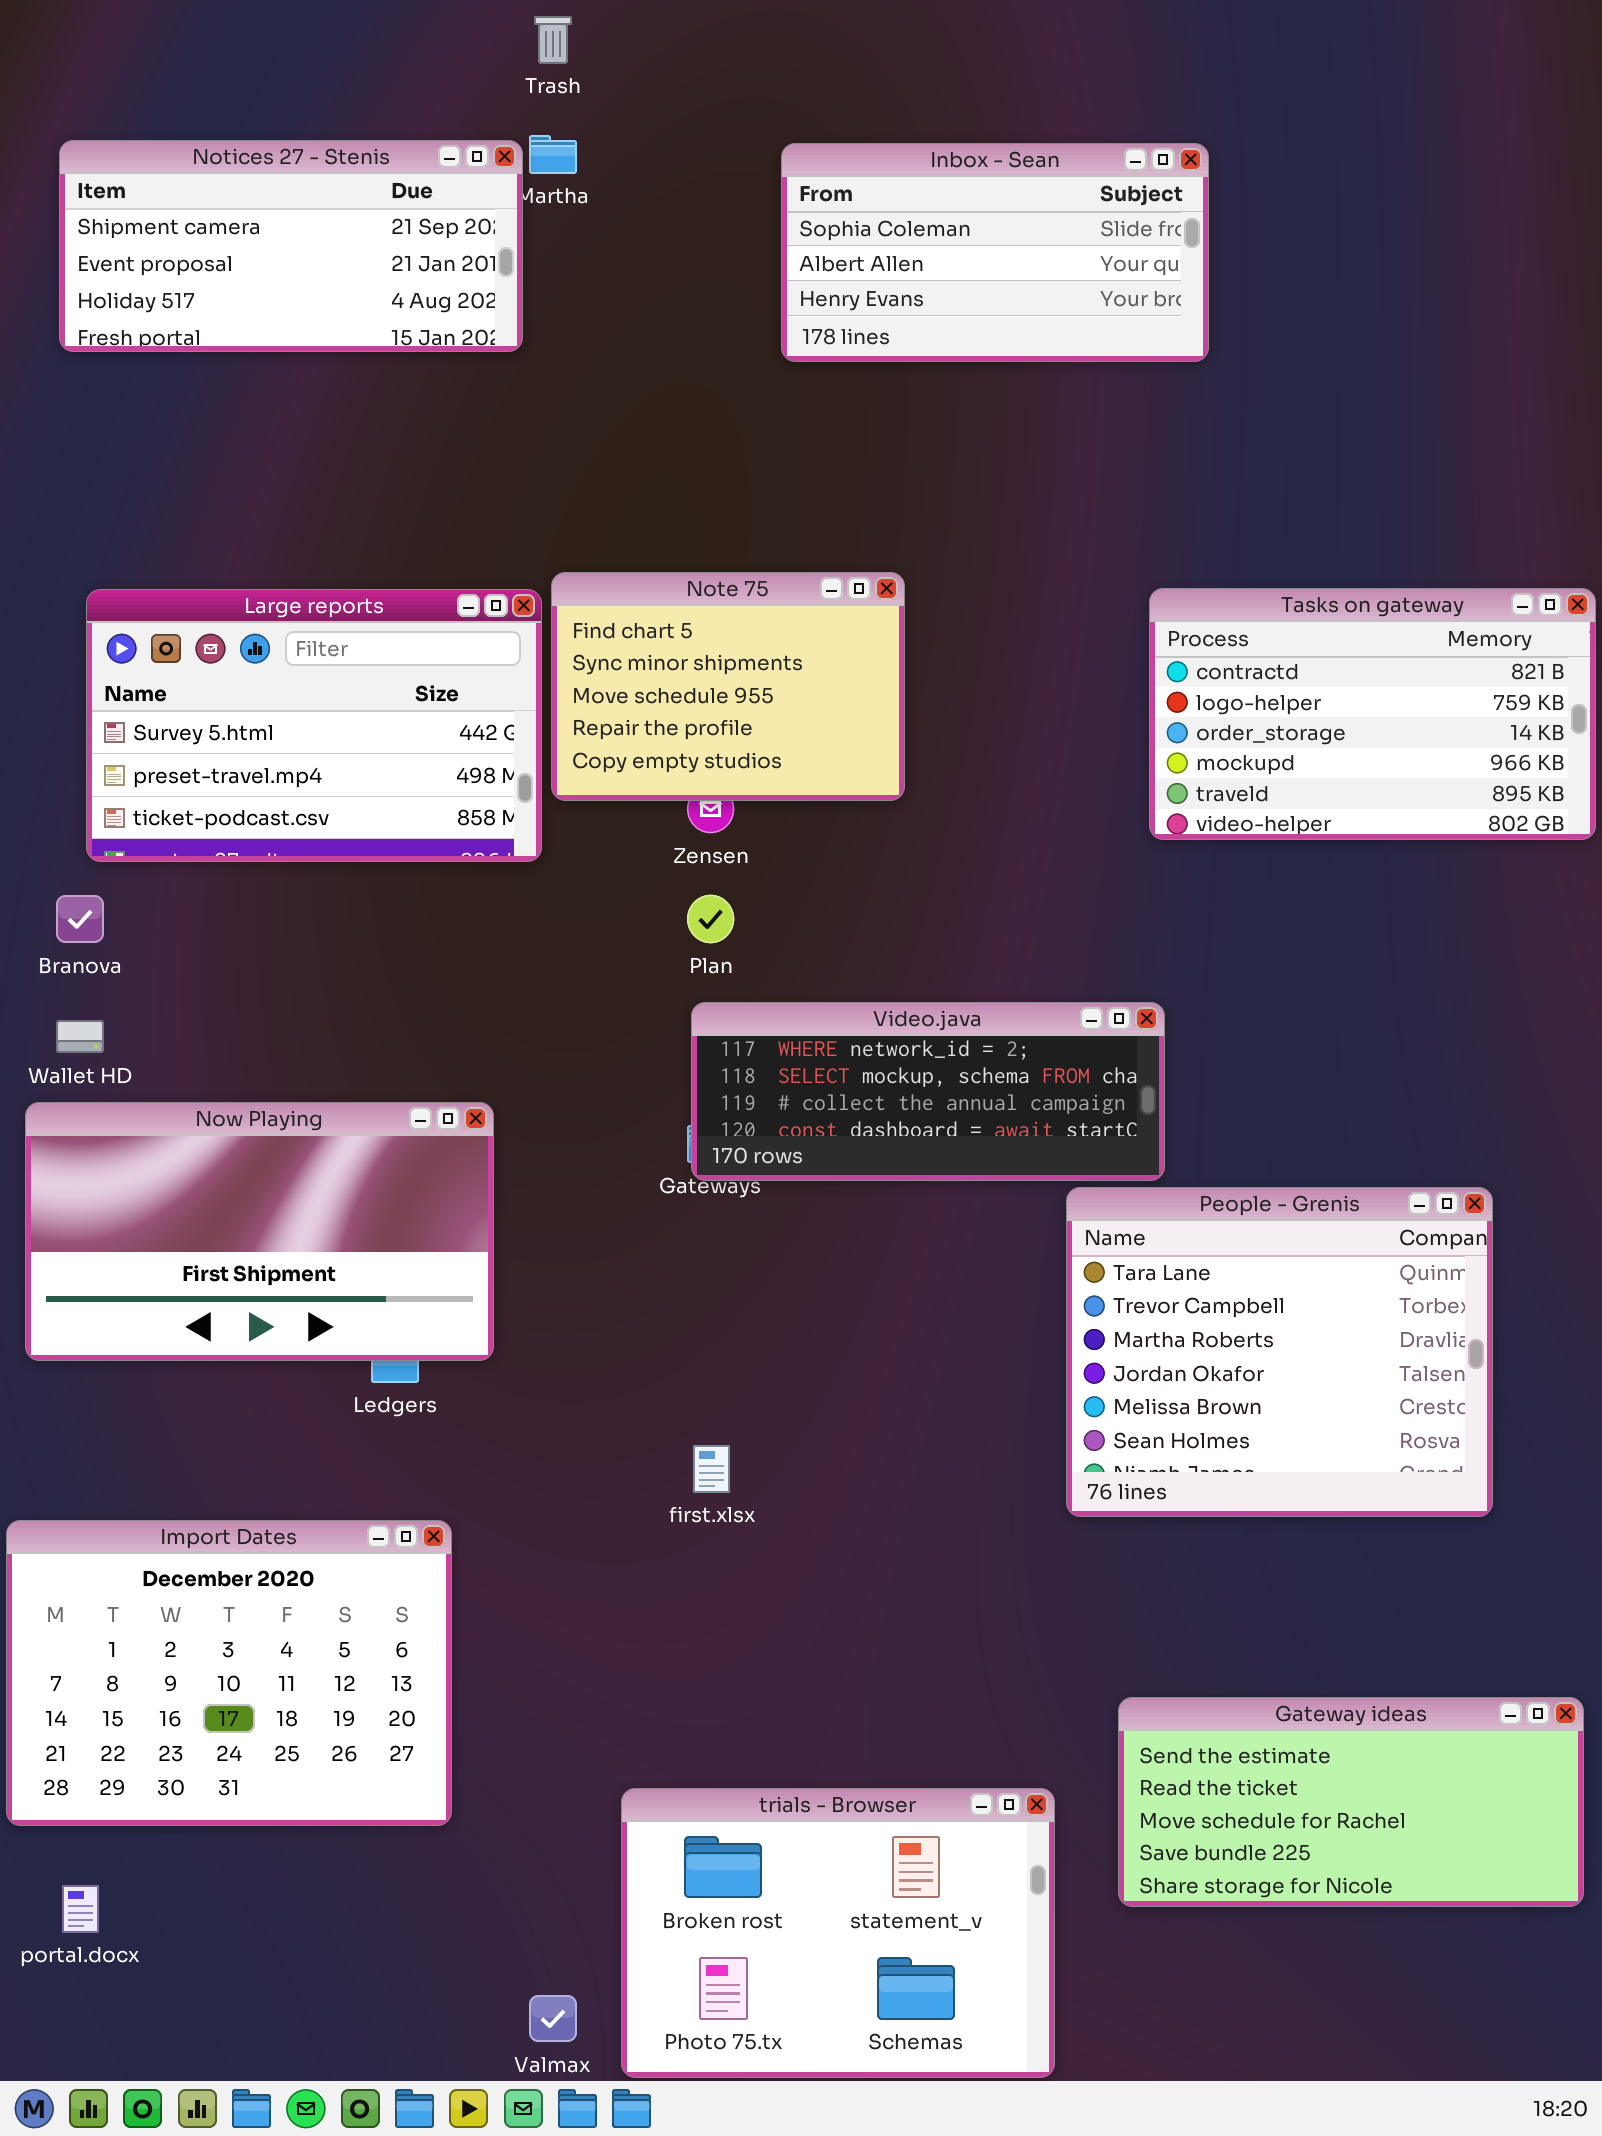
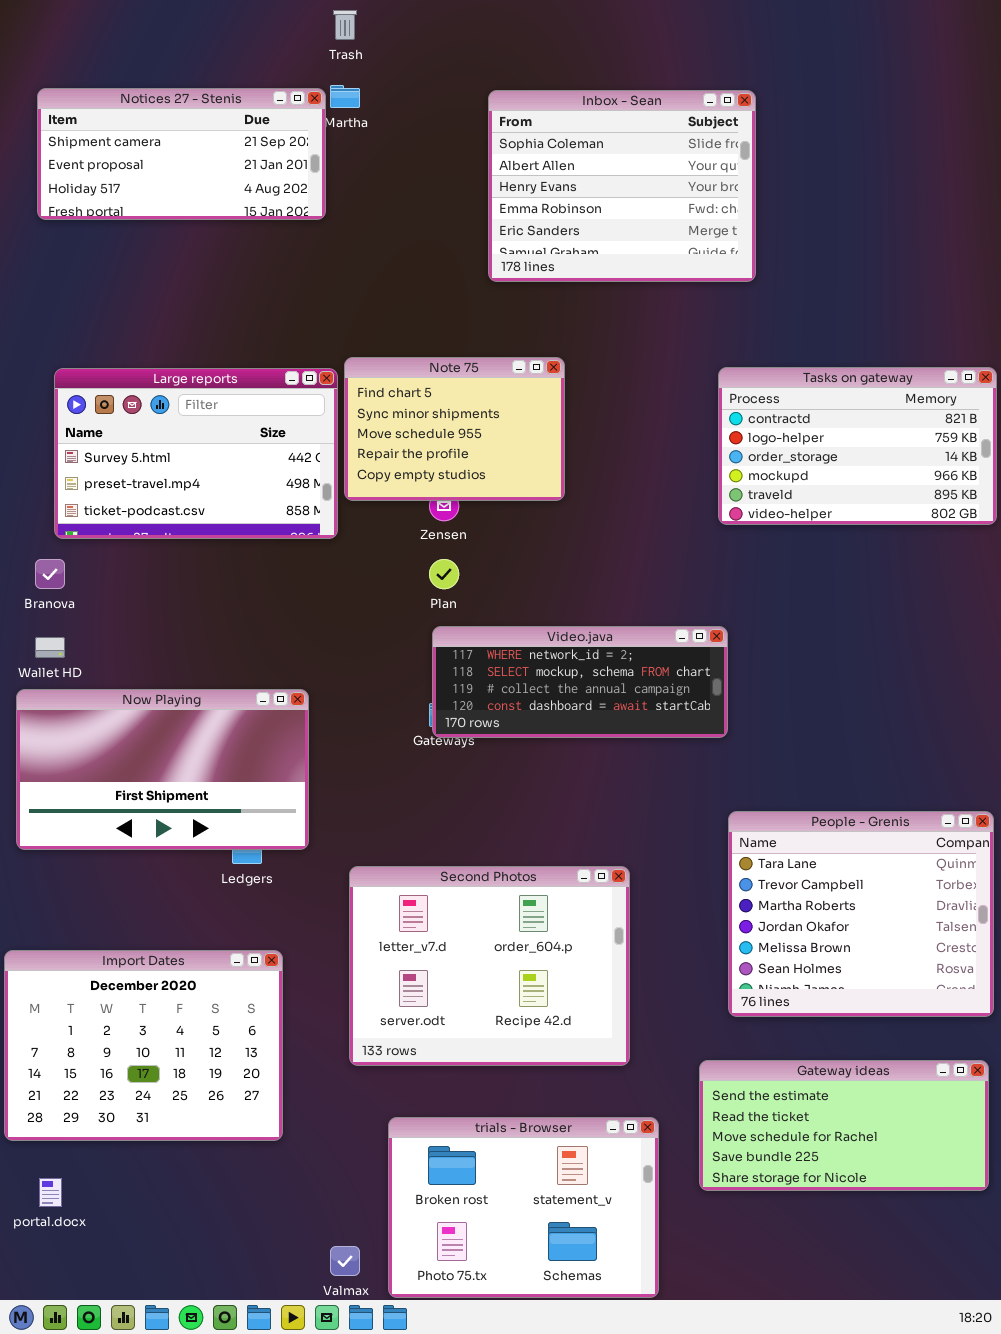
Inbox - Sean: [781,143,1209,362] -> [488,90,756,282], resized
People - Grenis: [1066,1187,1493,1517] -> [728,811,994,1017], moved
Second Photos: none -> [349,866,630,1066], opened

